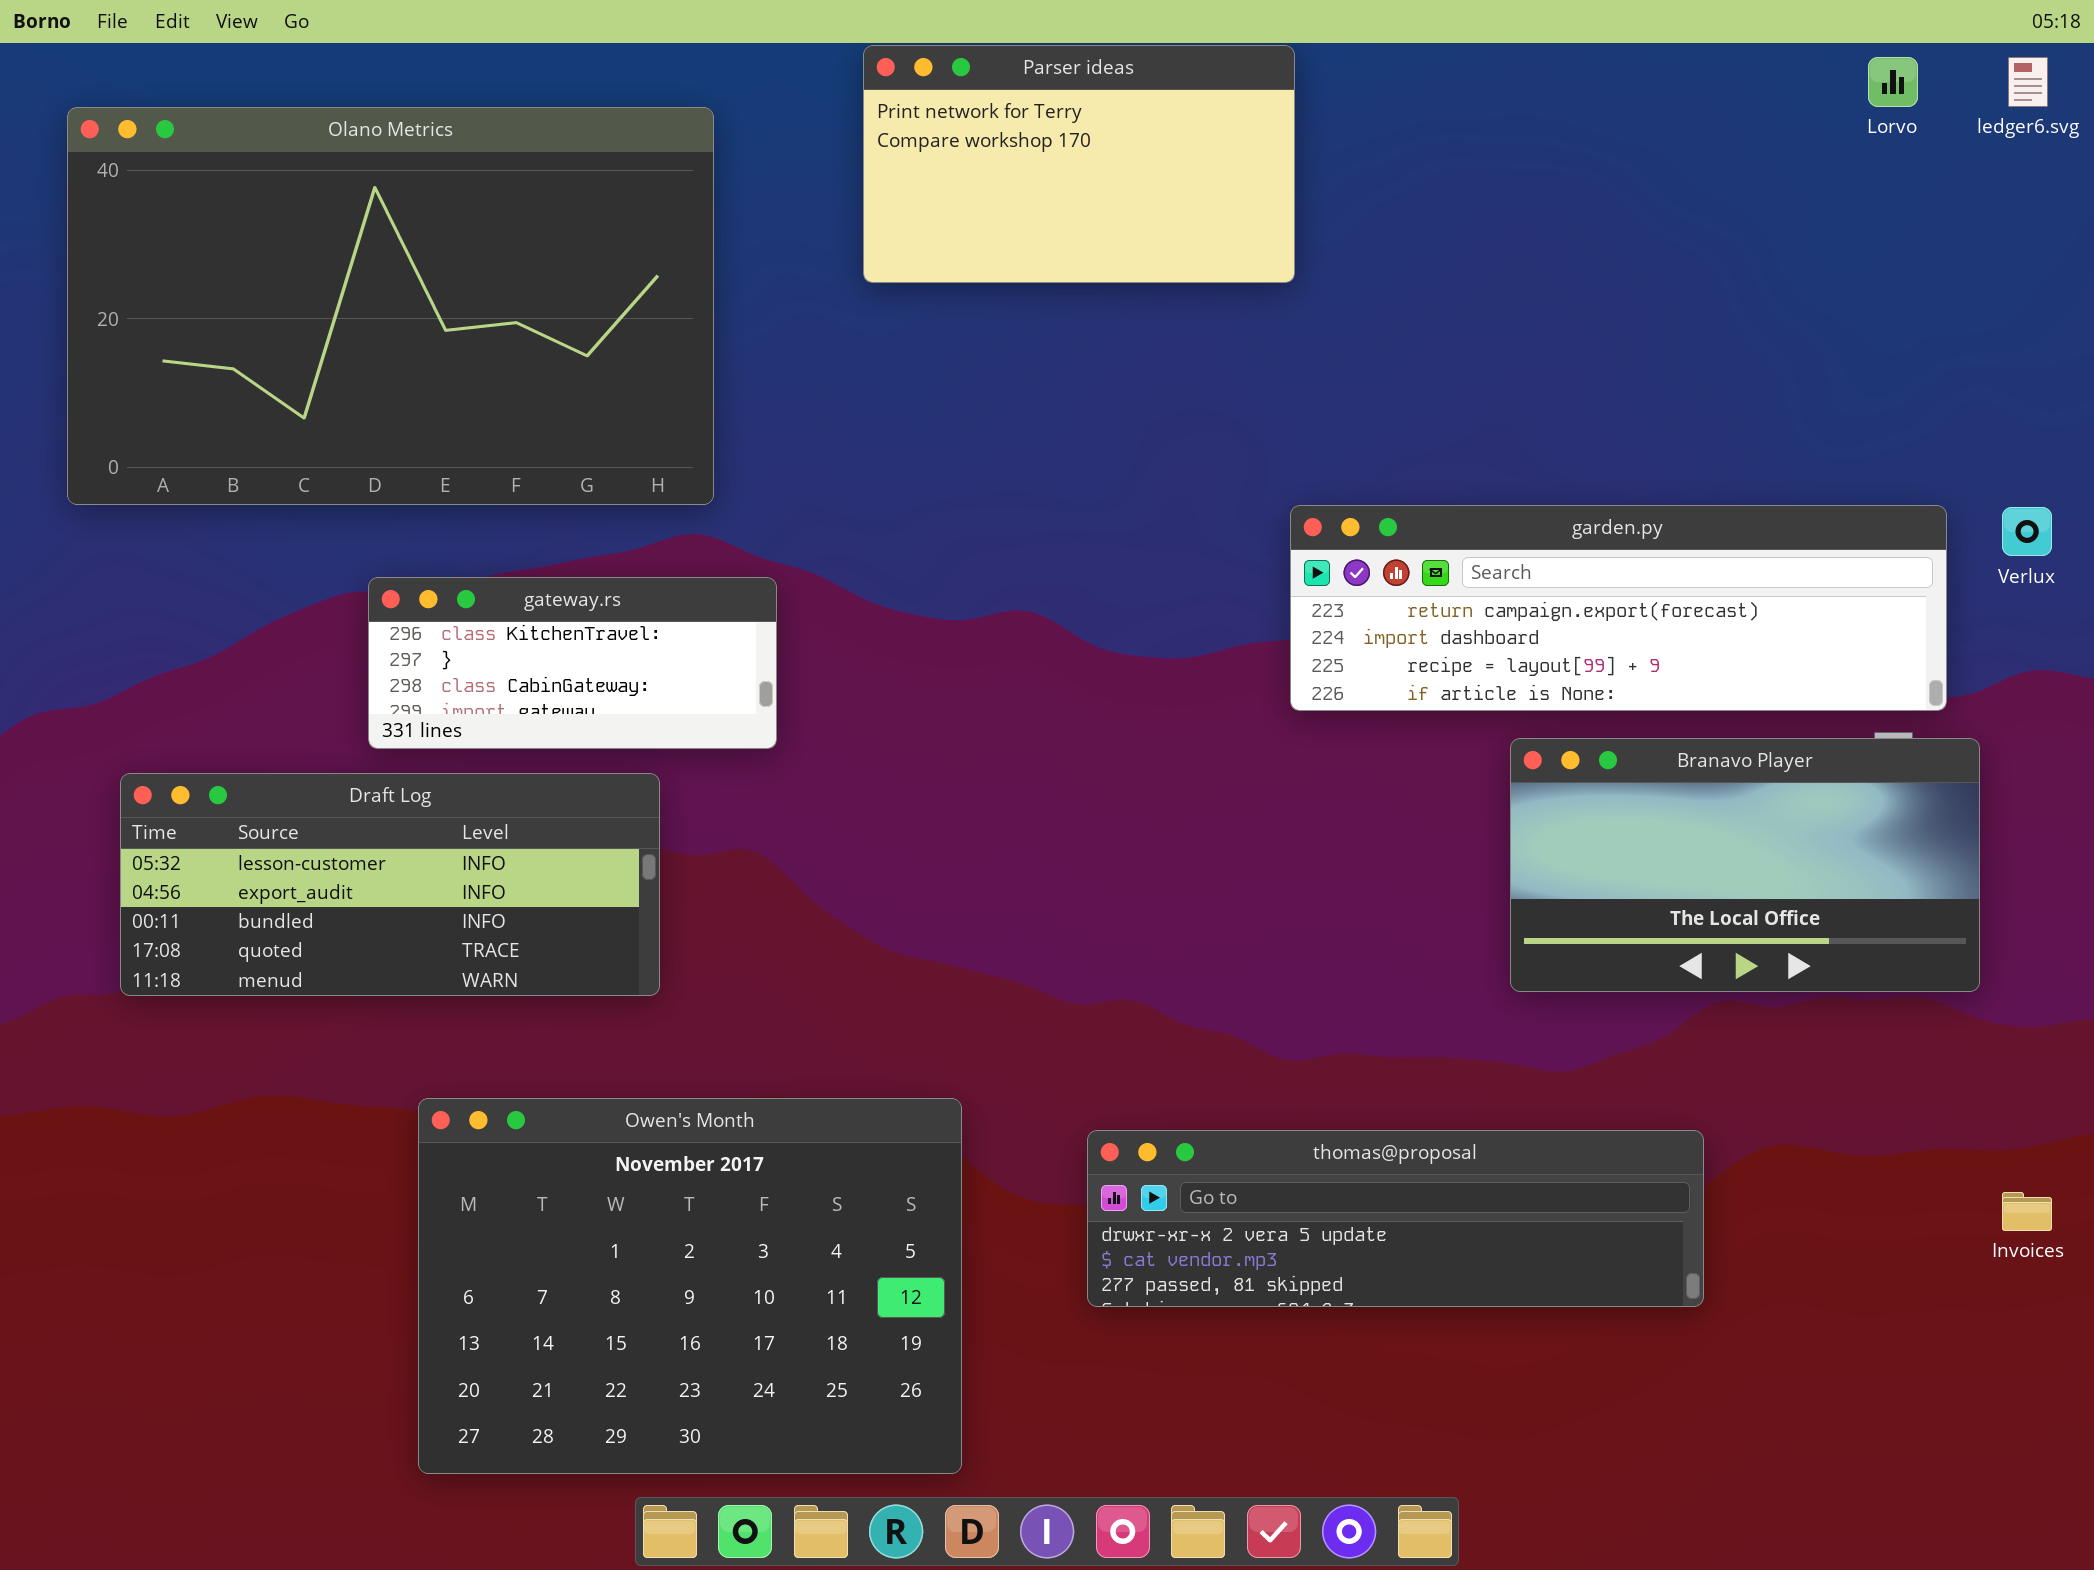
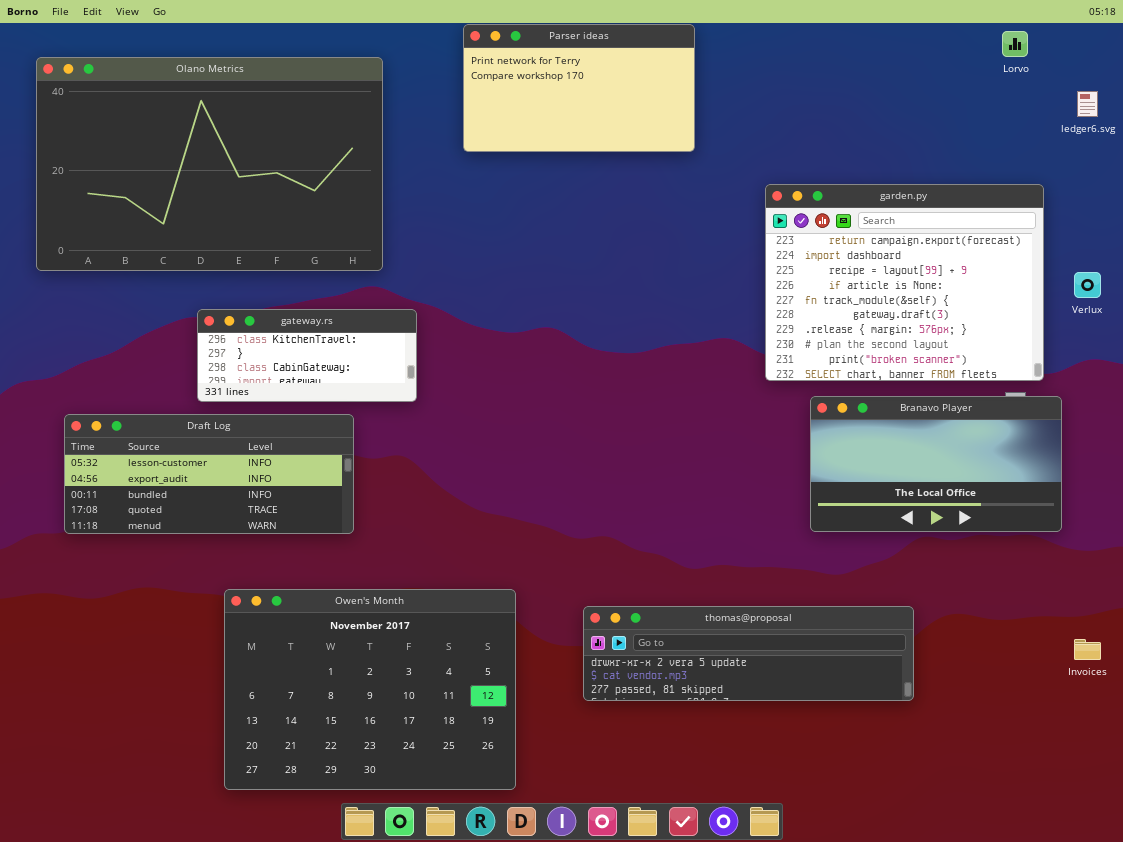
ledger6.svg: [2008,57,2048,107] -> [1077,91,1098,117], moved
garden.py: [1290,505,1947,711] -> [765,184,1044,381], resized

